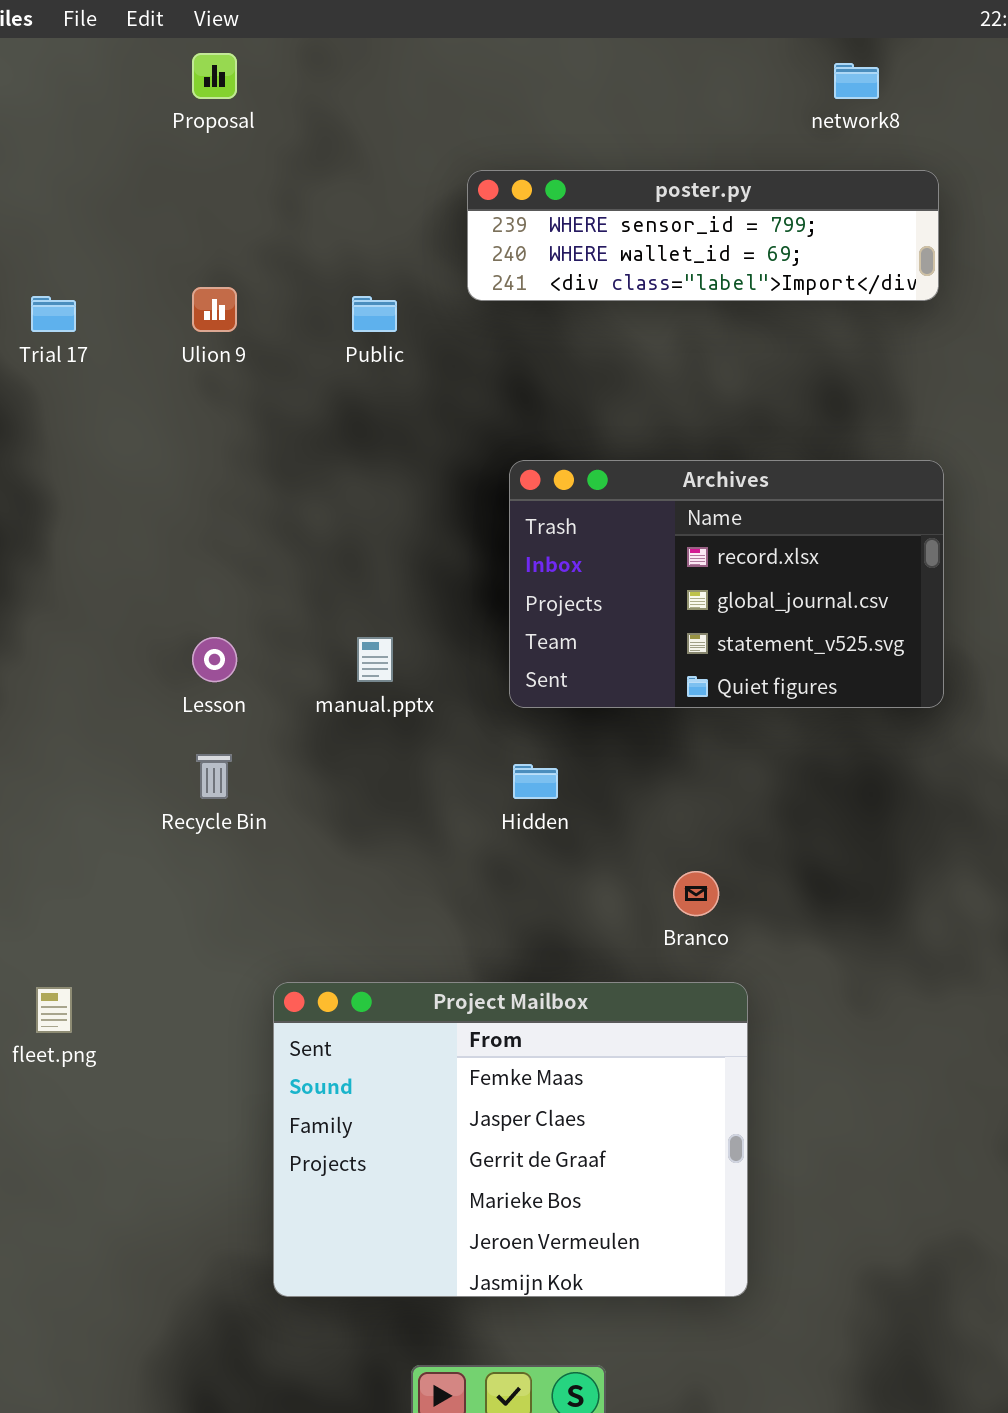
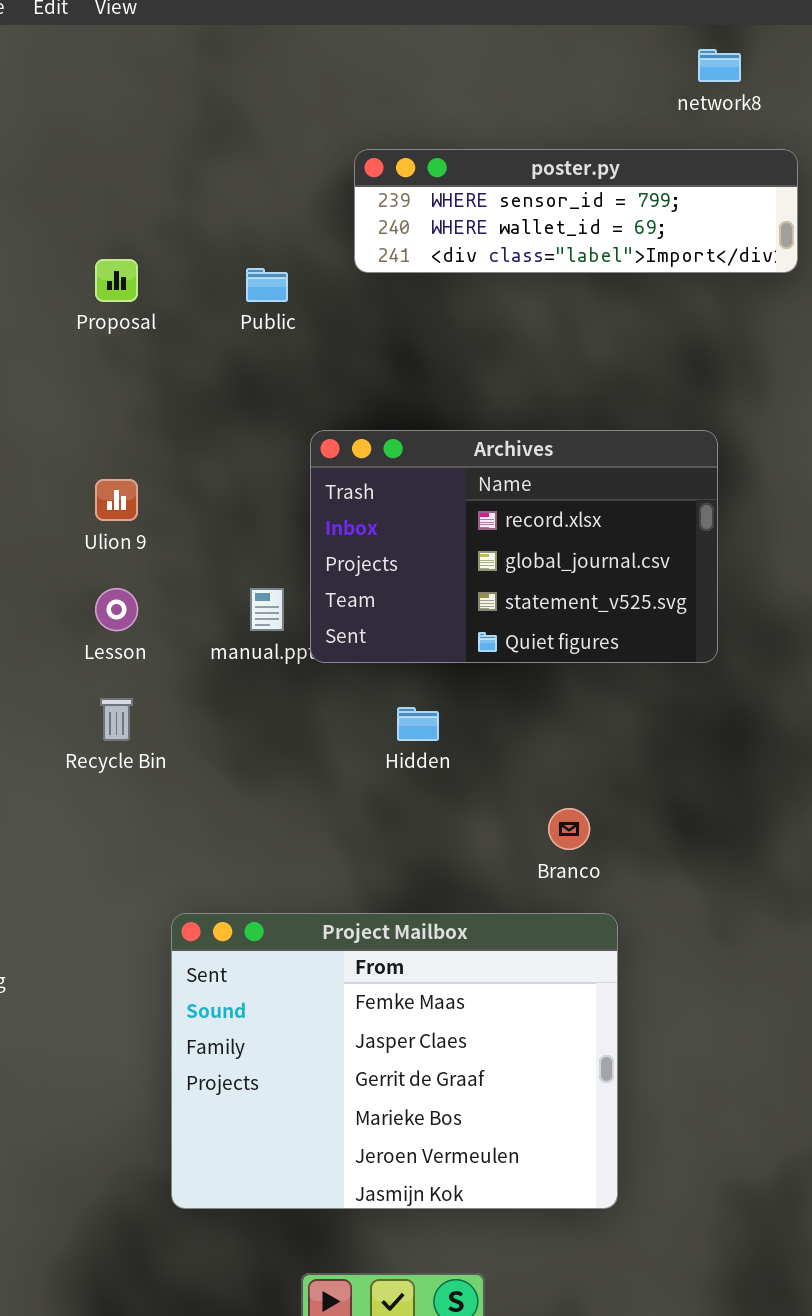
Proposal: [192,53,237,99] -> [95,259,138,302], moved
Ulion 9: [192,287,237,332] -> [95,479,138,521], moved
Archives: [509,460,944,708] -> [310,430,718,663], moved

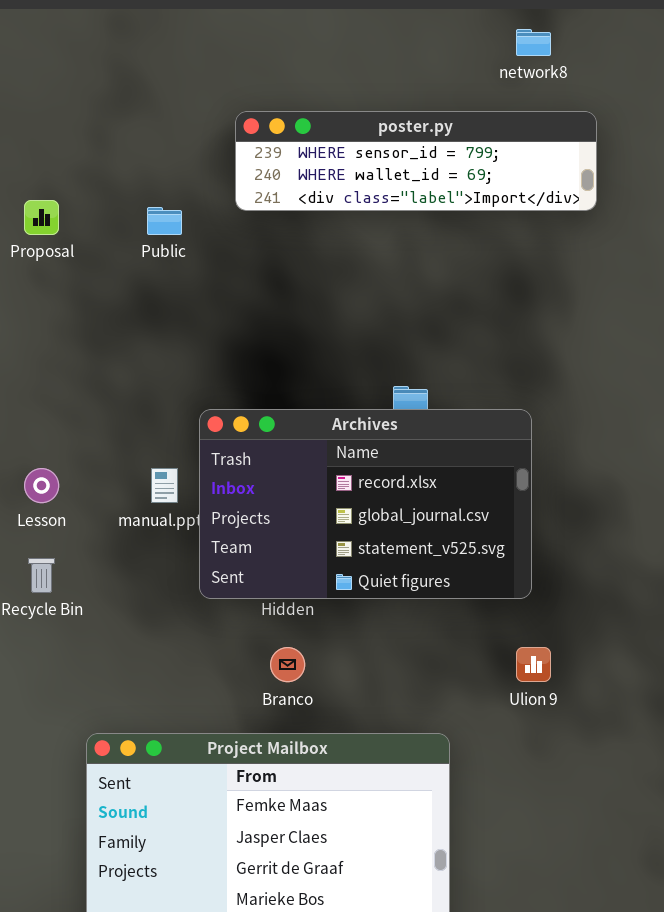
Archives: [310,430,718,663] -> [199,409,532,599], moved
Ulion 9: [95,479,138,521] -> [516,647,551,682], moved
Branco: [548,808,590,850] -> [270,647,305,682], moved

